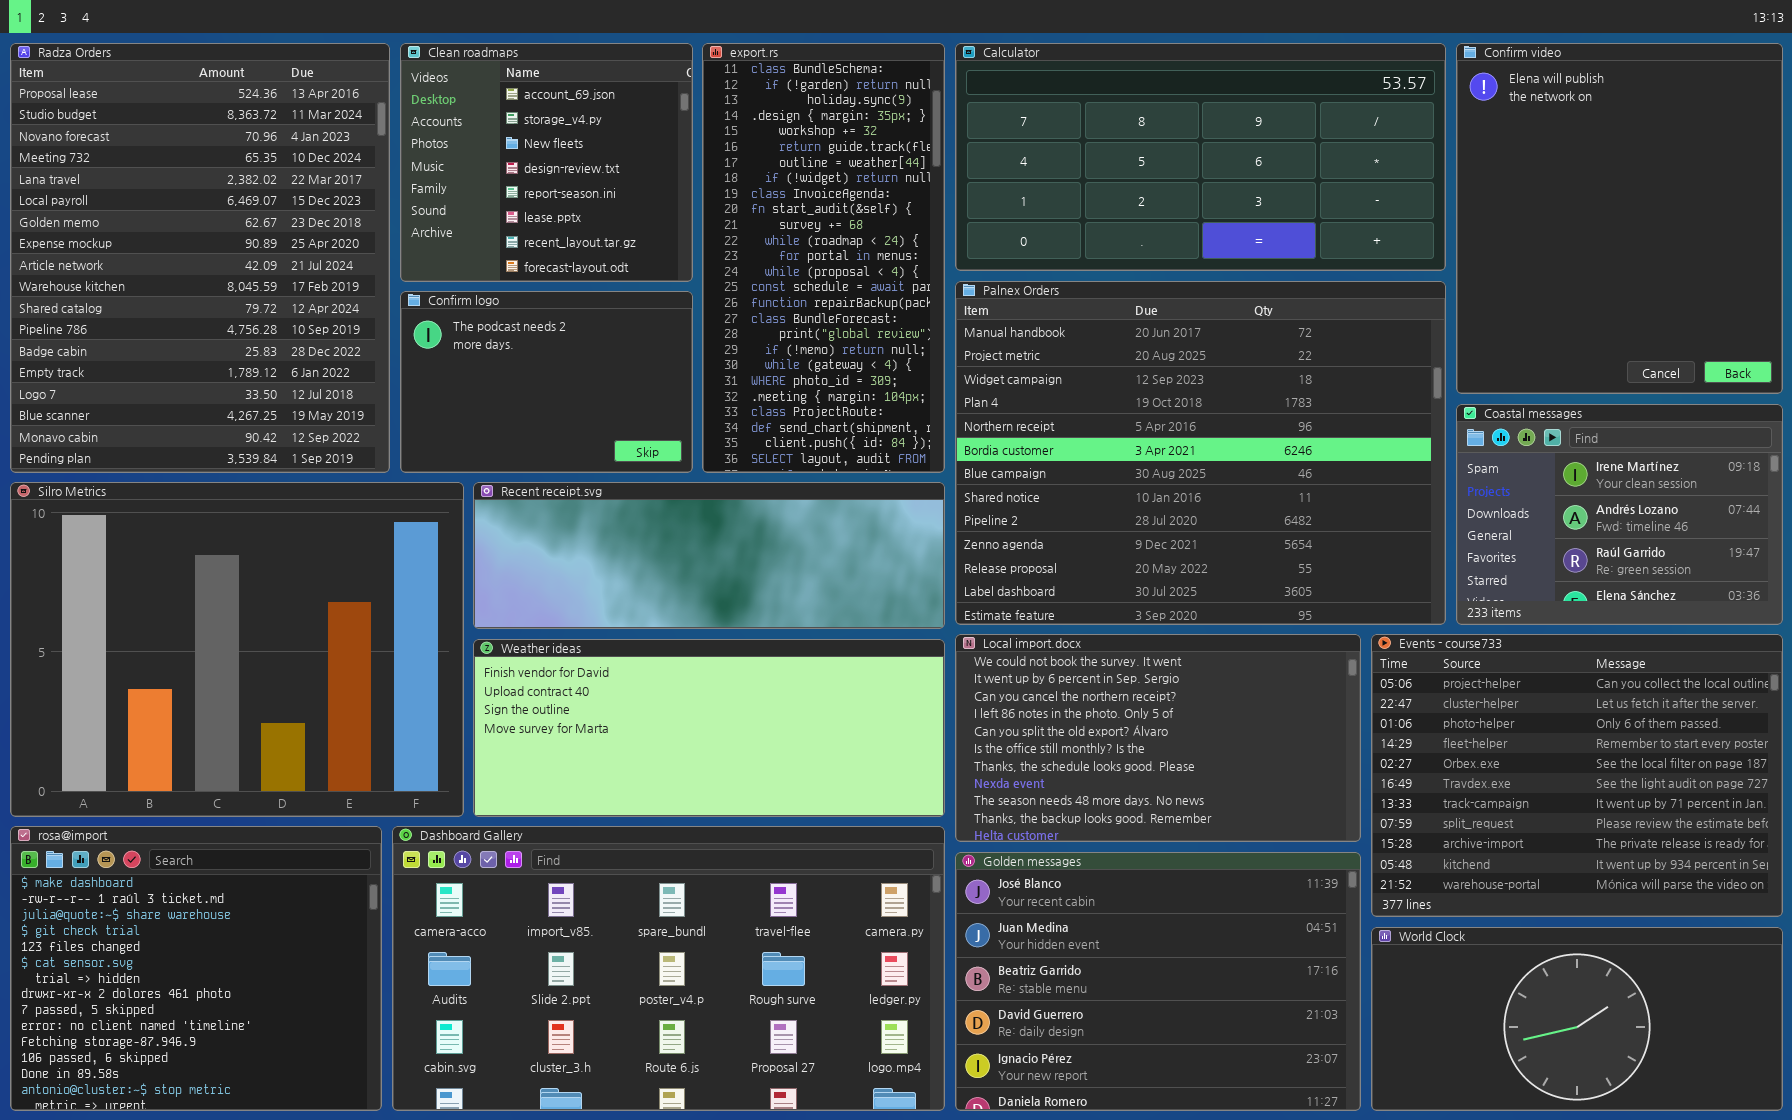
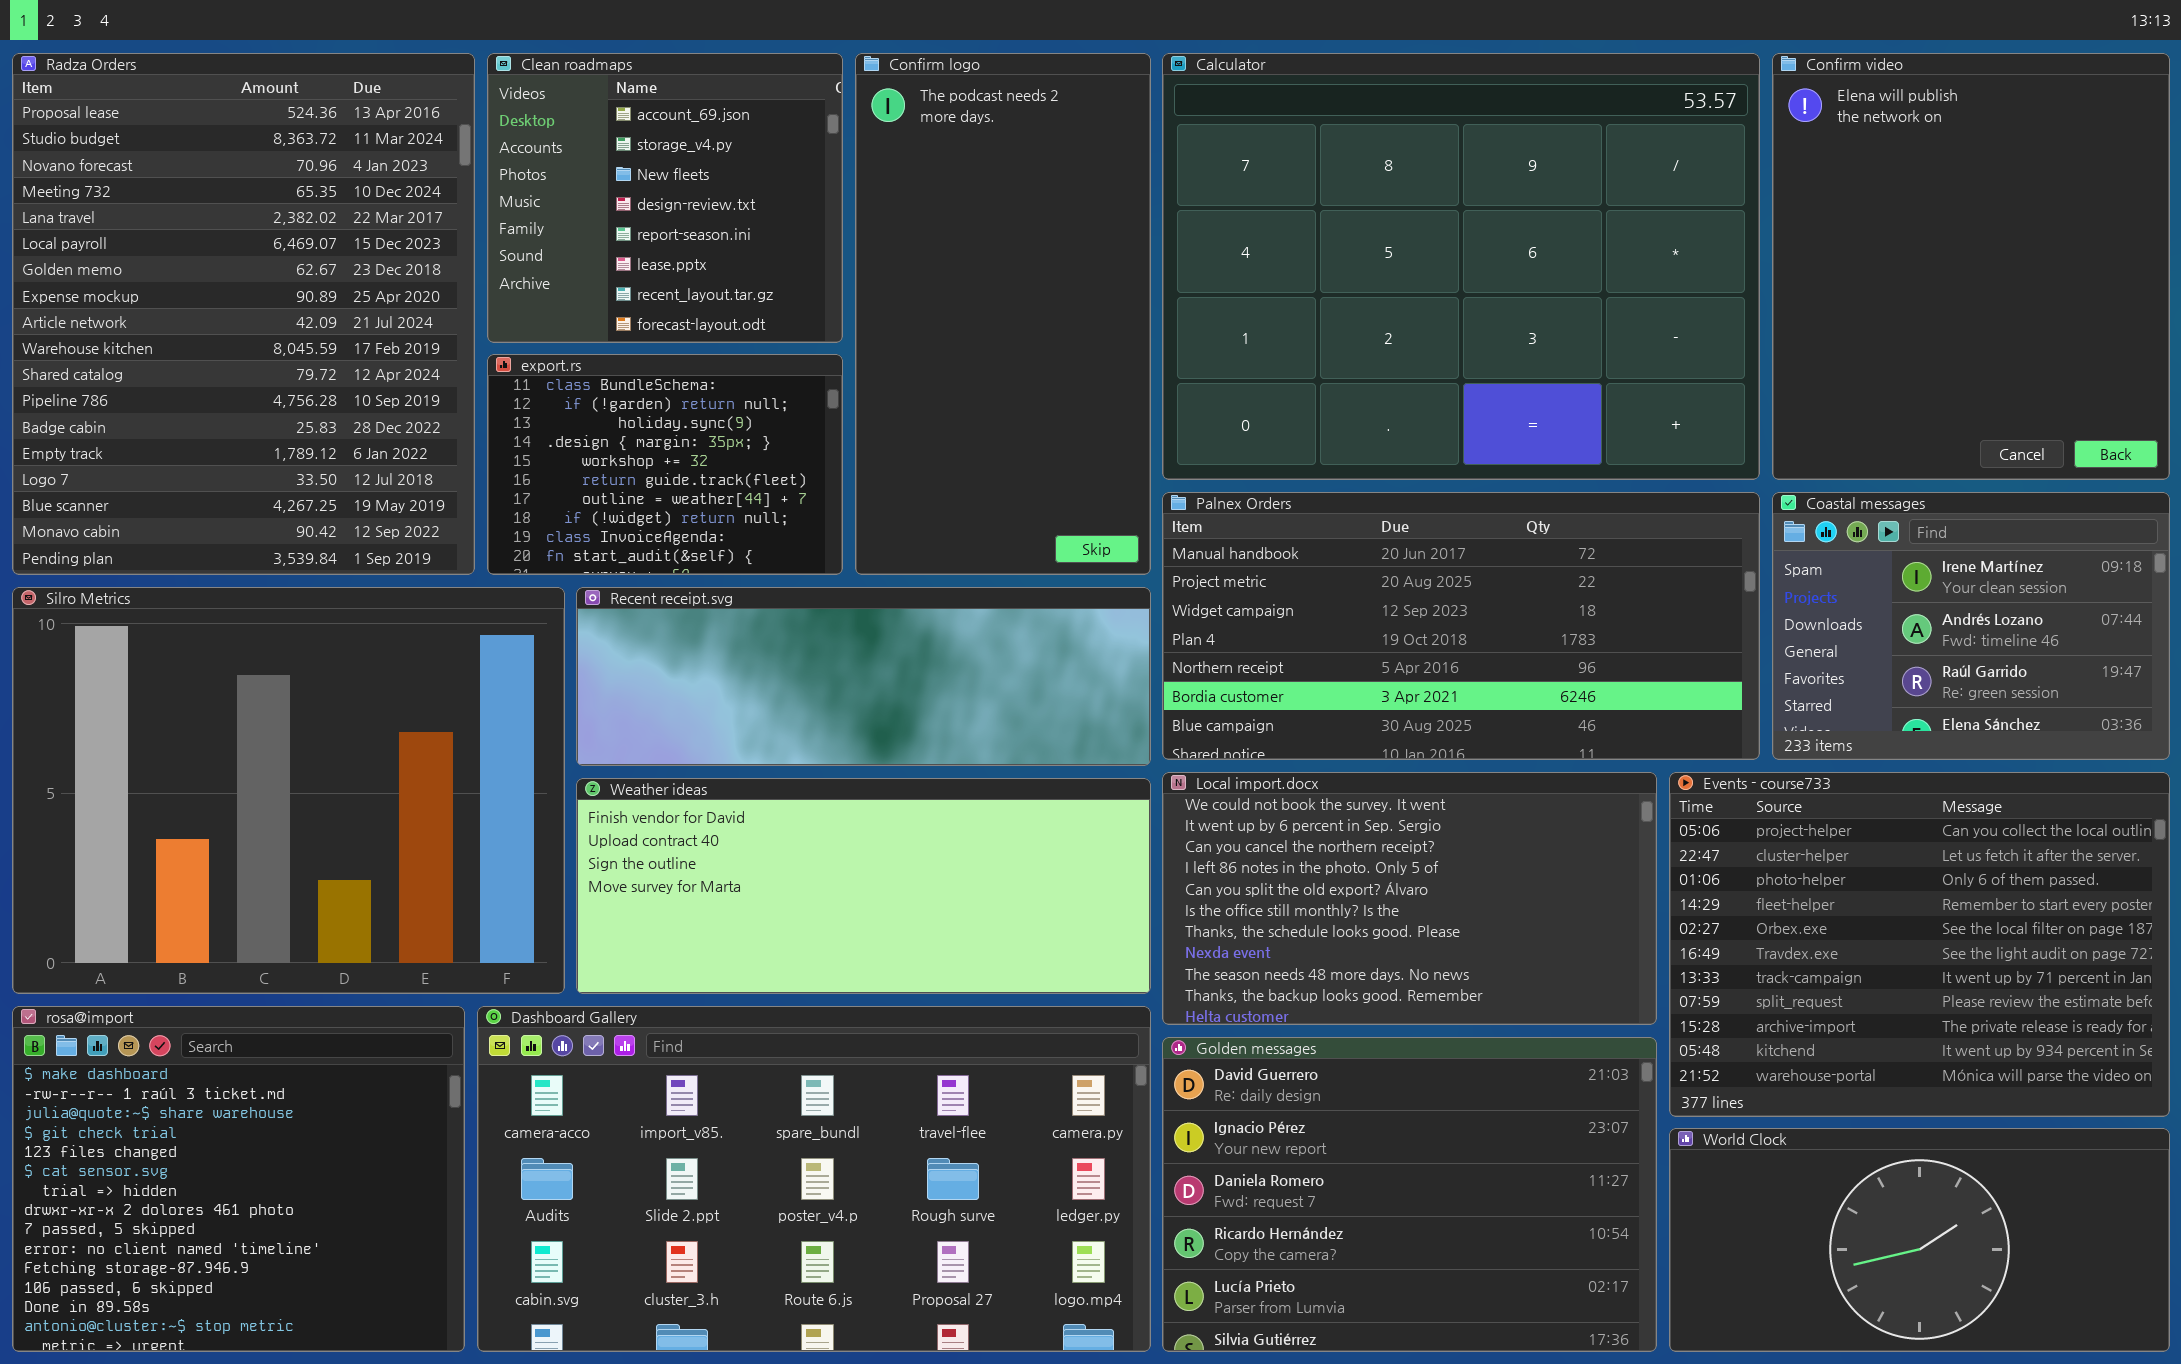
export.rs: [702,43,945,473] -> [487,354,843,575], moved, resized
Calculator: [955,43,1446,271] -> [1162,53,1760,480], resized
Palnex Orders: [955,281,1446,625] -> [1162,492,1760,760], resized
Confirm logo: [400,291,693,473] -> [855,53,1151,575], moved, resized
Golden messages: [955,852,1361,1111] -> [1162,1037,1657,1352], scrolled down 3 rows

